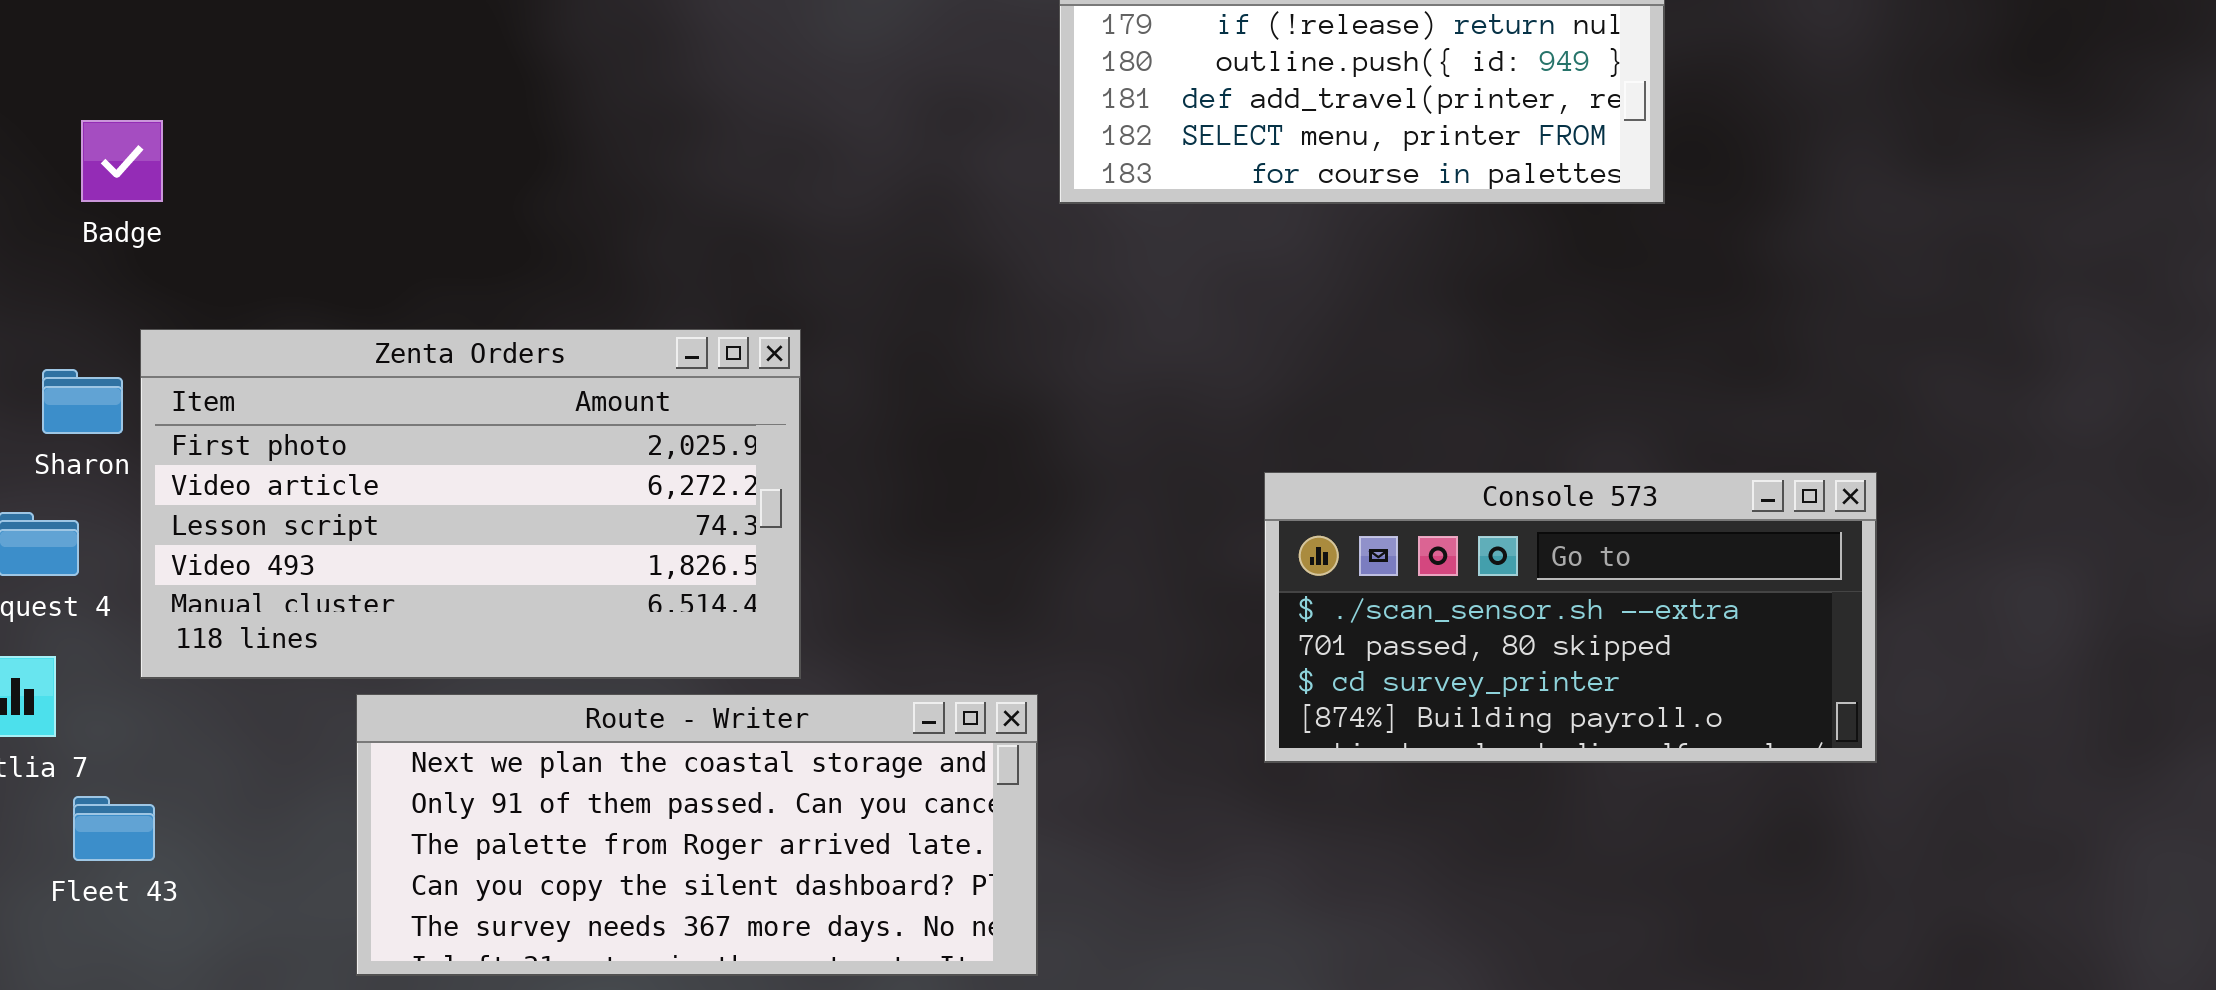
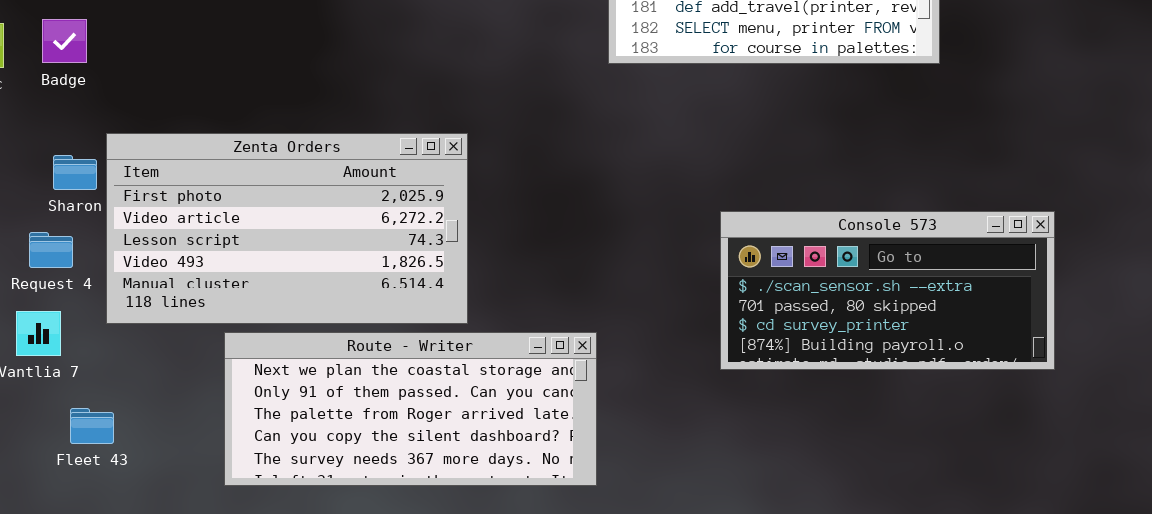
Badge: [81,120,163,202] -> [42,19,87,63], moved
Fleet 43: [73,796,155,861] -> [70,408,114,444], moved

